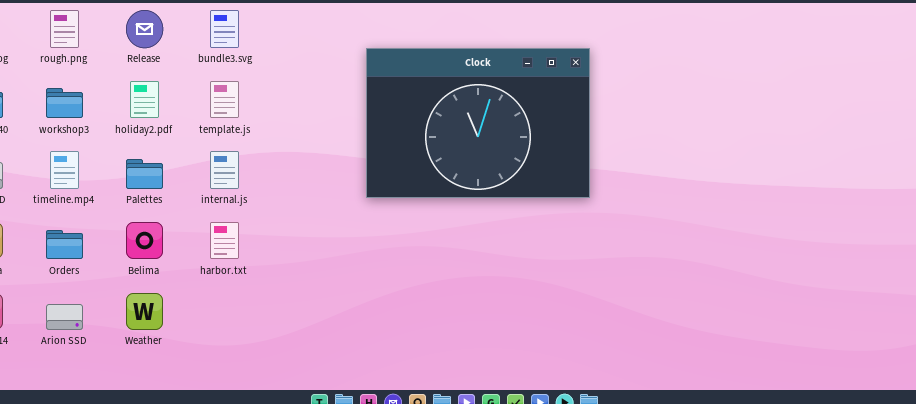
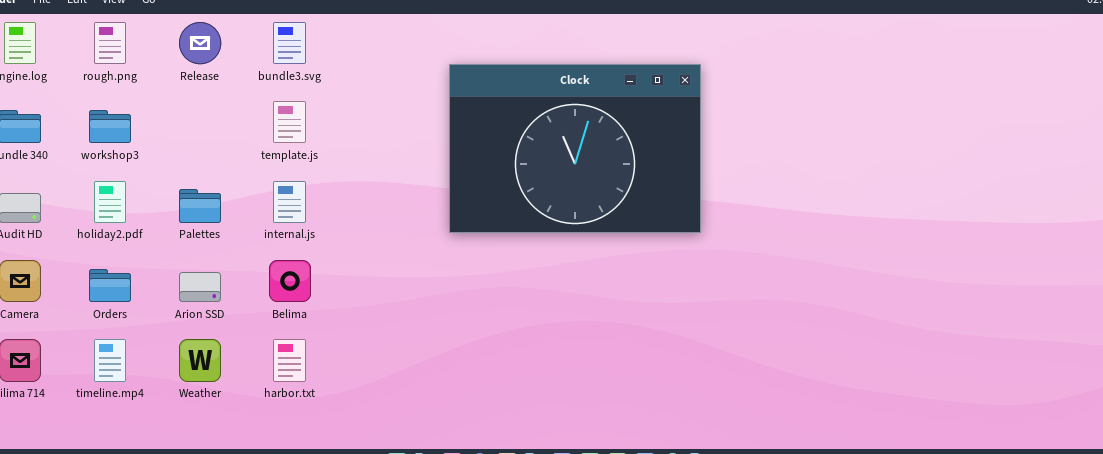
holiday2.pdf: [130,81,159,118] -> [94,181,126,223], moved
timeline.mp4: [50,151,79,189] -> [94,339,126,382], moved
Belima: [126,222,163,259] -> [269,260,311,302], moved
harbor.txt: [210,222,239,259] -> [273,339,306,382], moved
Arion SSD: [46,304,83,330] -> [179,272,221,302], moved

